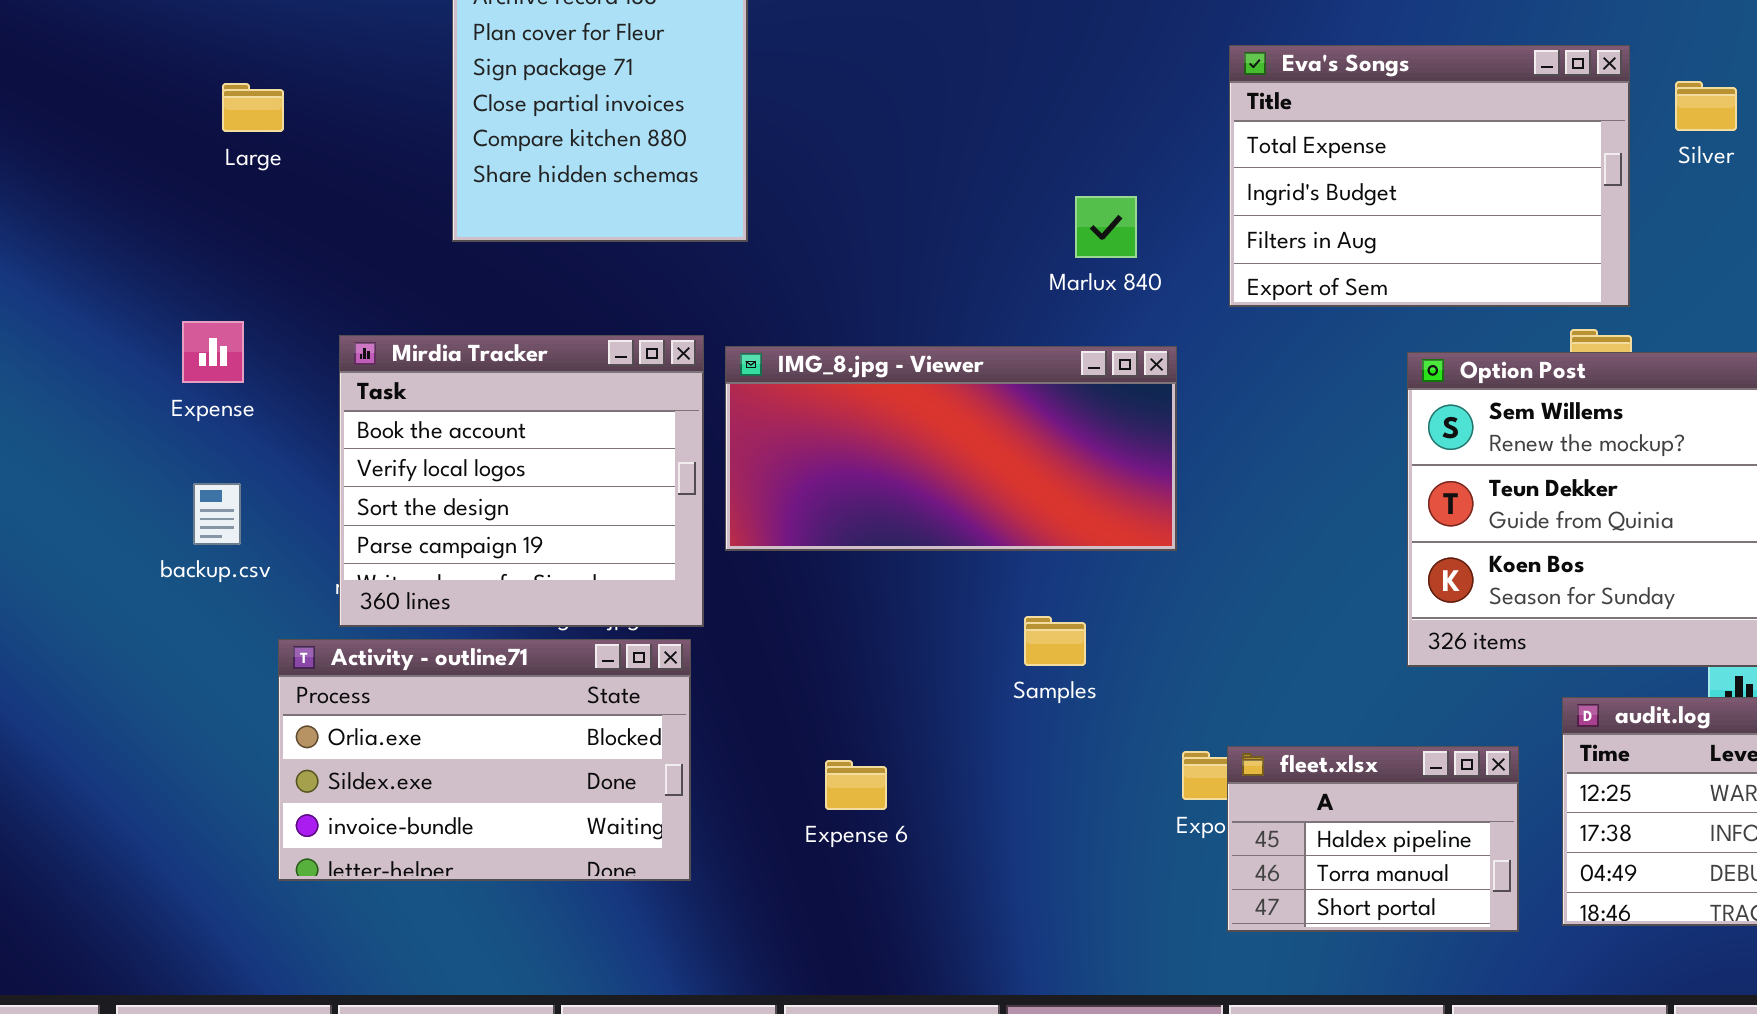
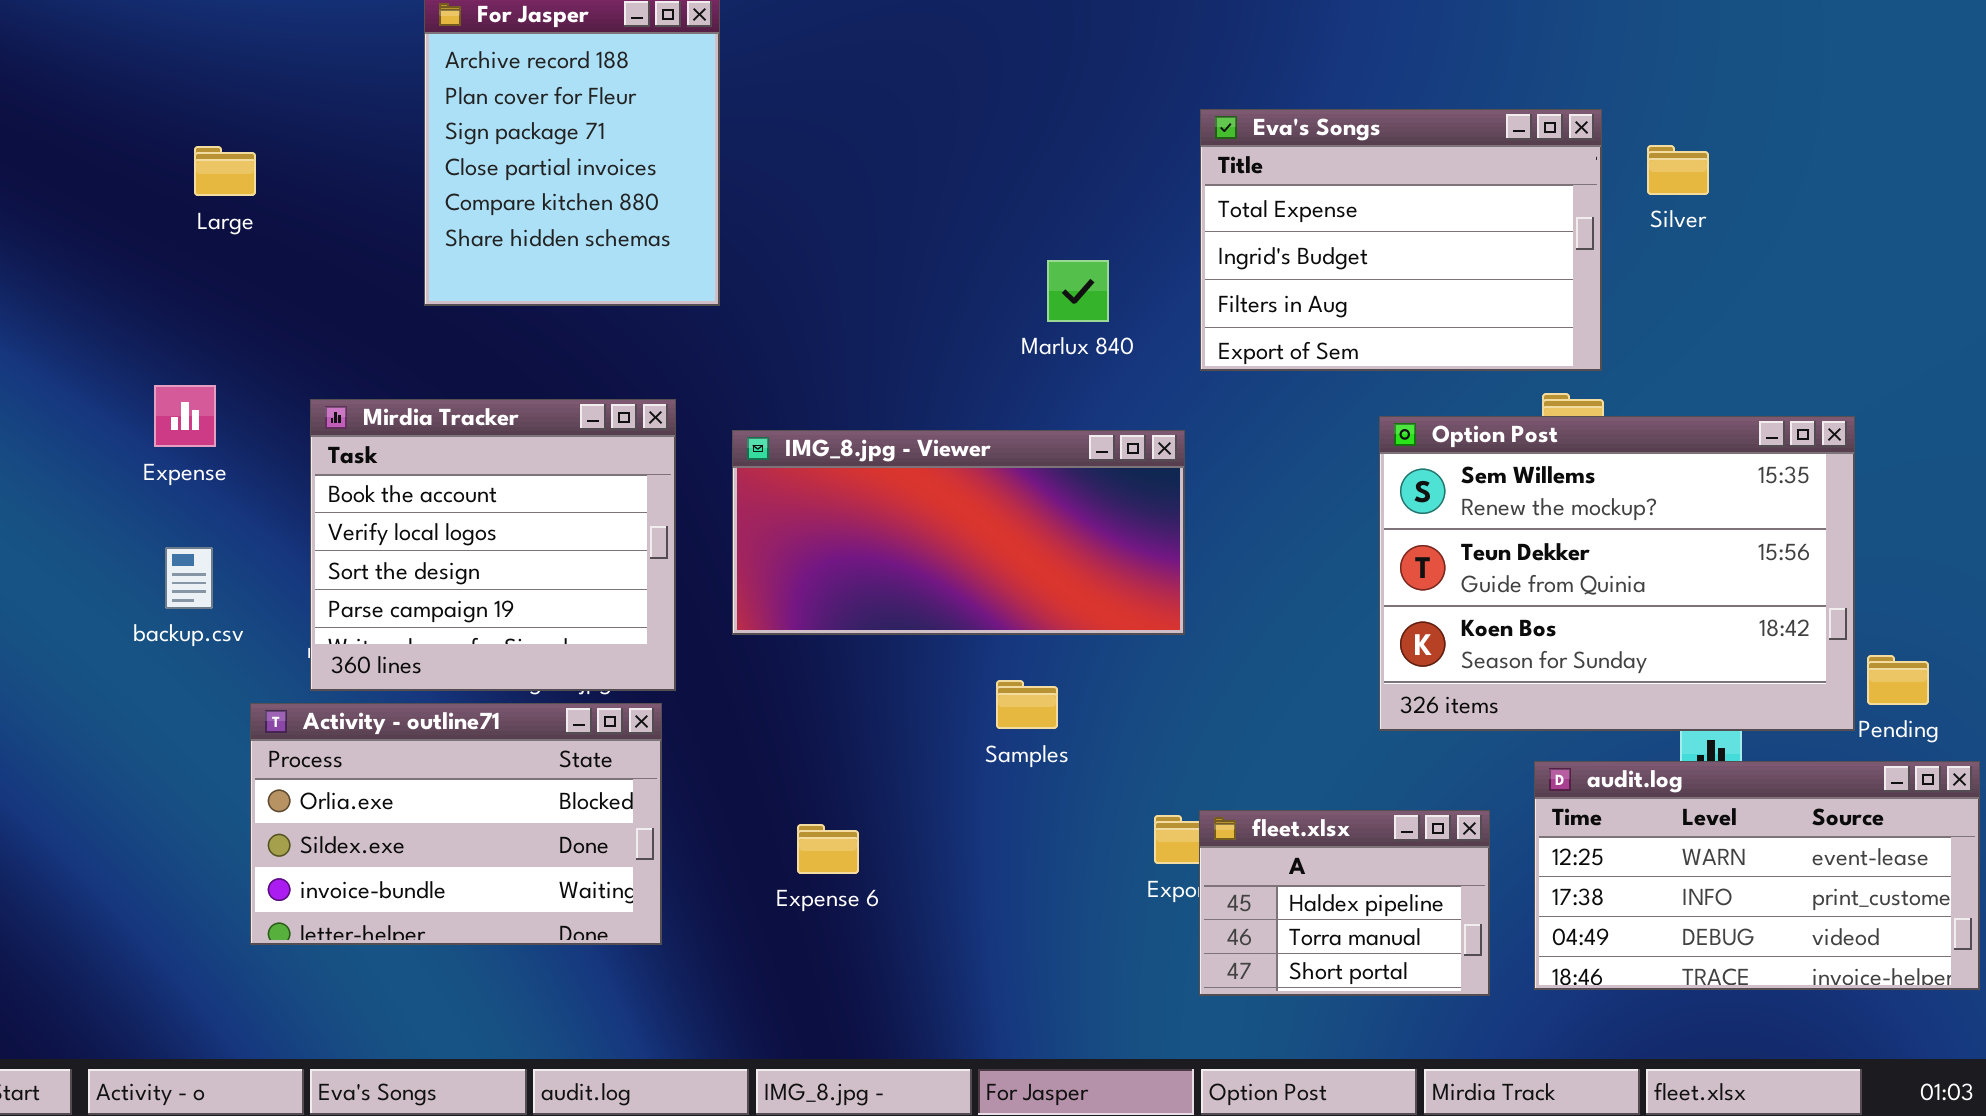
IMG_8.jpg - Viewer: [725,346,1177,551] -> [732,430,1185,635], moved

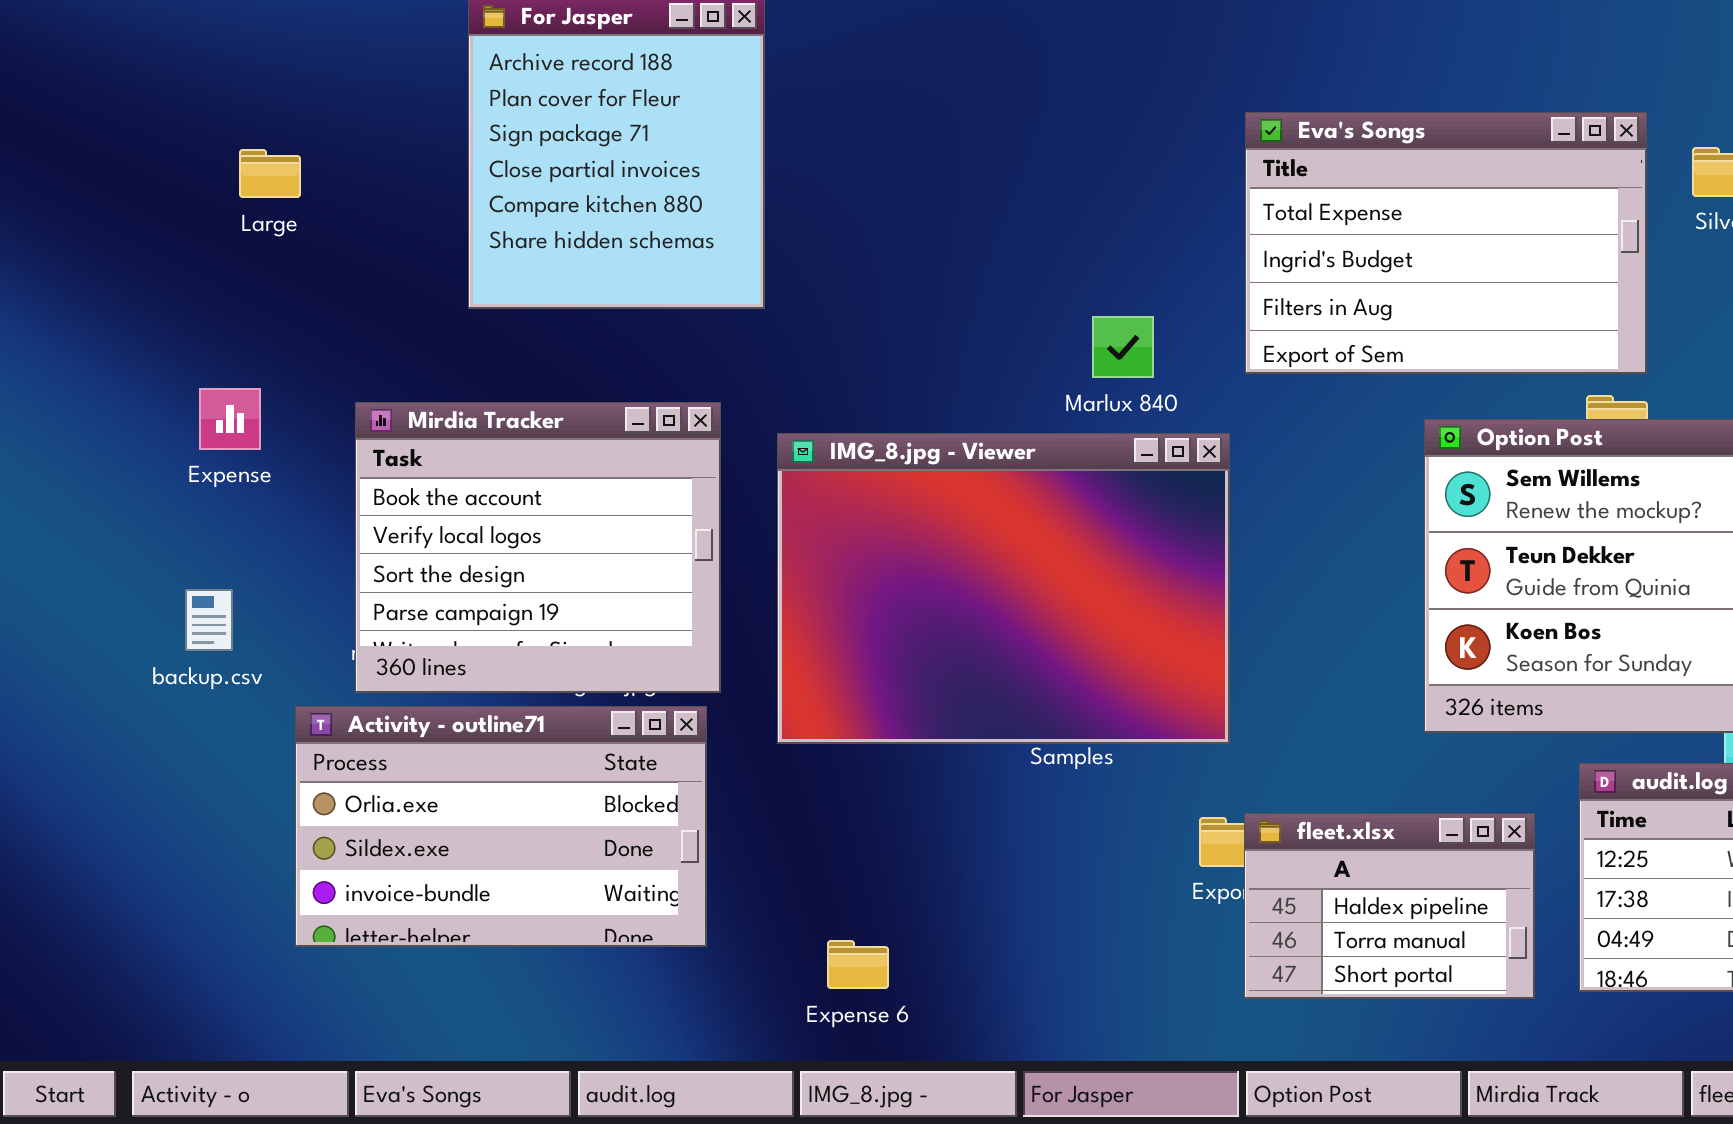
Marlux 840: [1047,260,1109,322] -> [1092,316,1154,378], moved
IMG_8.jpg - Viewer: [732,430,1185,635] -> [777,433,1230,744], resized
backup.csv: [165,547,213,609] -> [185,589,233,651], moved
Expense 6: [797,824,859,874] -> [827,940,889,989], moved

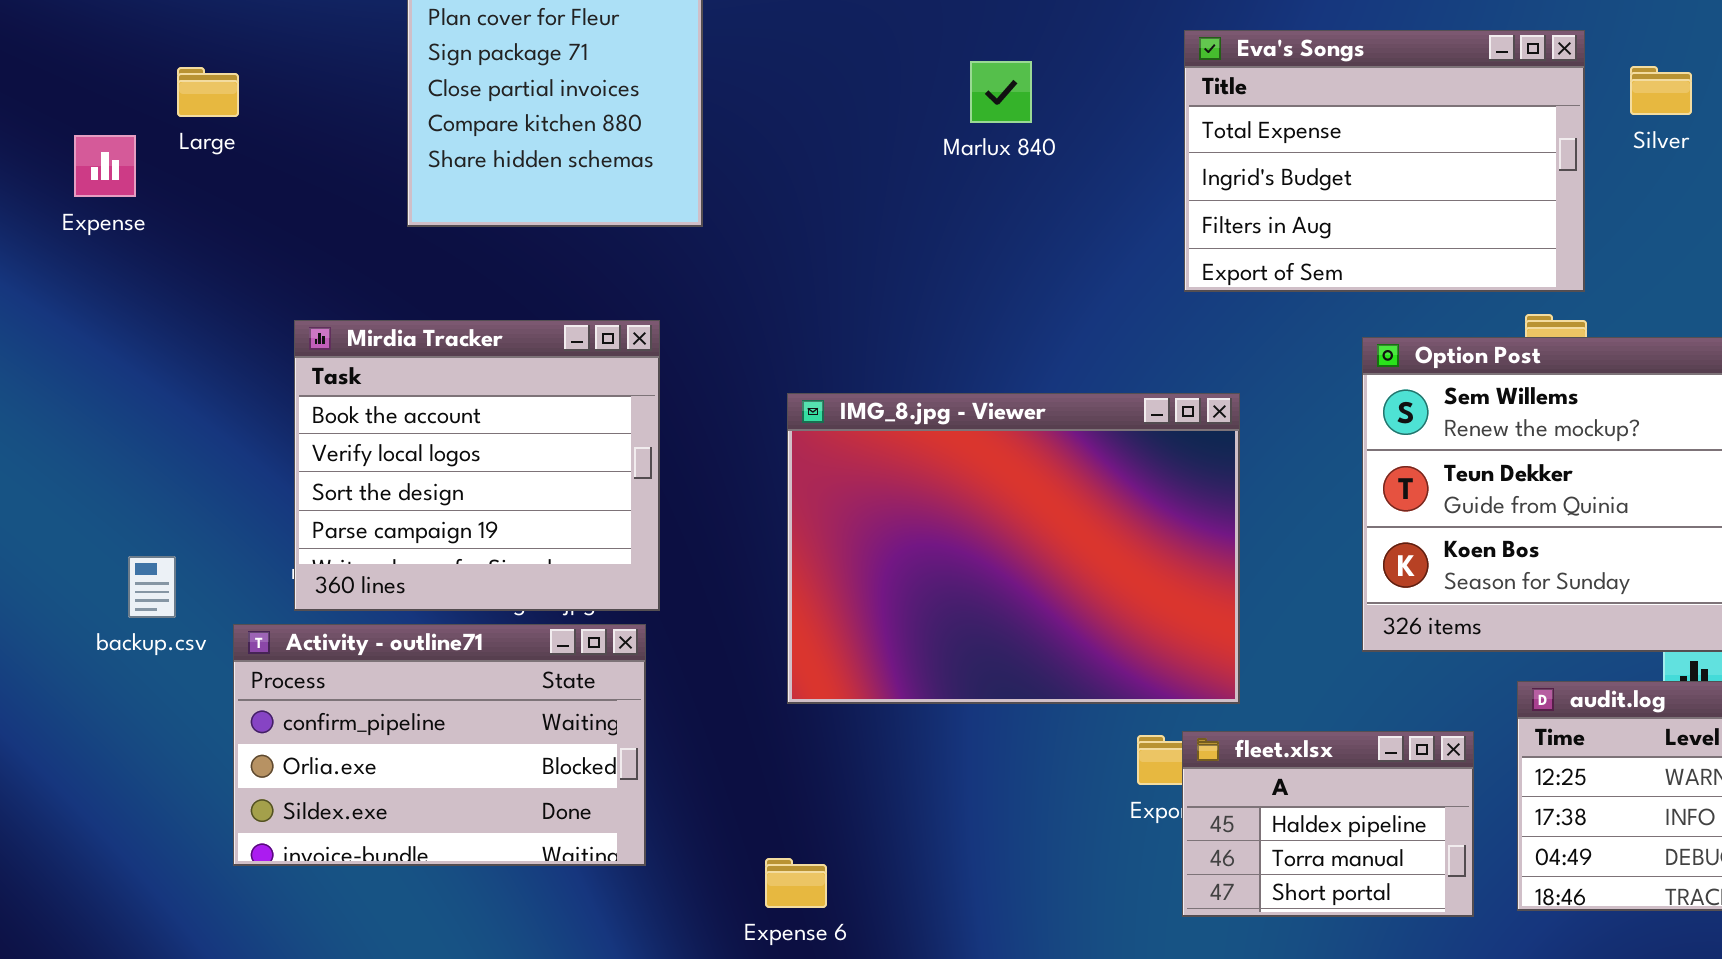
Marlux 840: [1092,316,1154,378] -> [970,61,1032,123], moved
Expense: [199,388,261,450] -> [74,135,136,197], moved
IMG_8.jpg - Viewer: [777,433,1230,744] -> [787,393,1240,704], moved
backup.csv: [185,589,233,651] -> [128,556,176,618], moved
Activity - outline71: [295,706,707,947] -> [233,624,646,866], scrolled up 1 row

